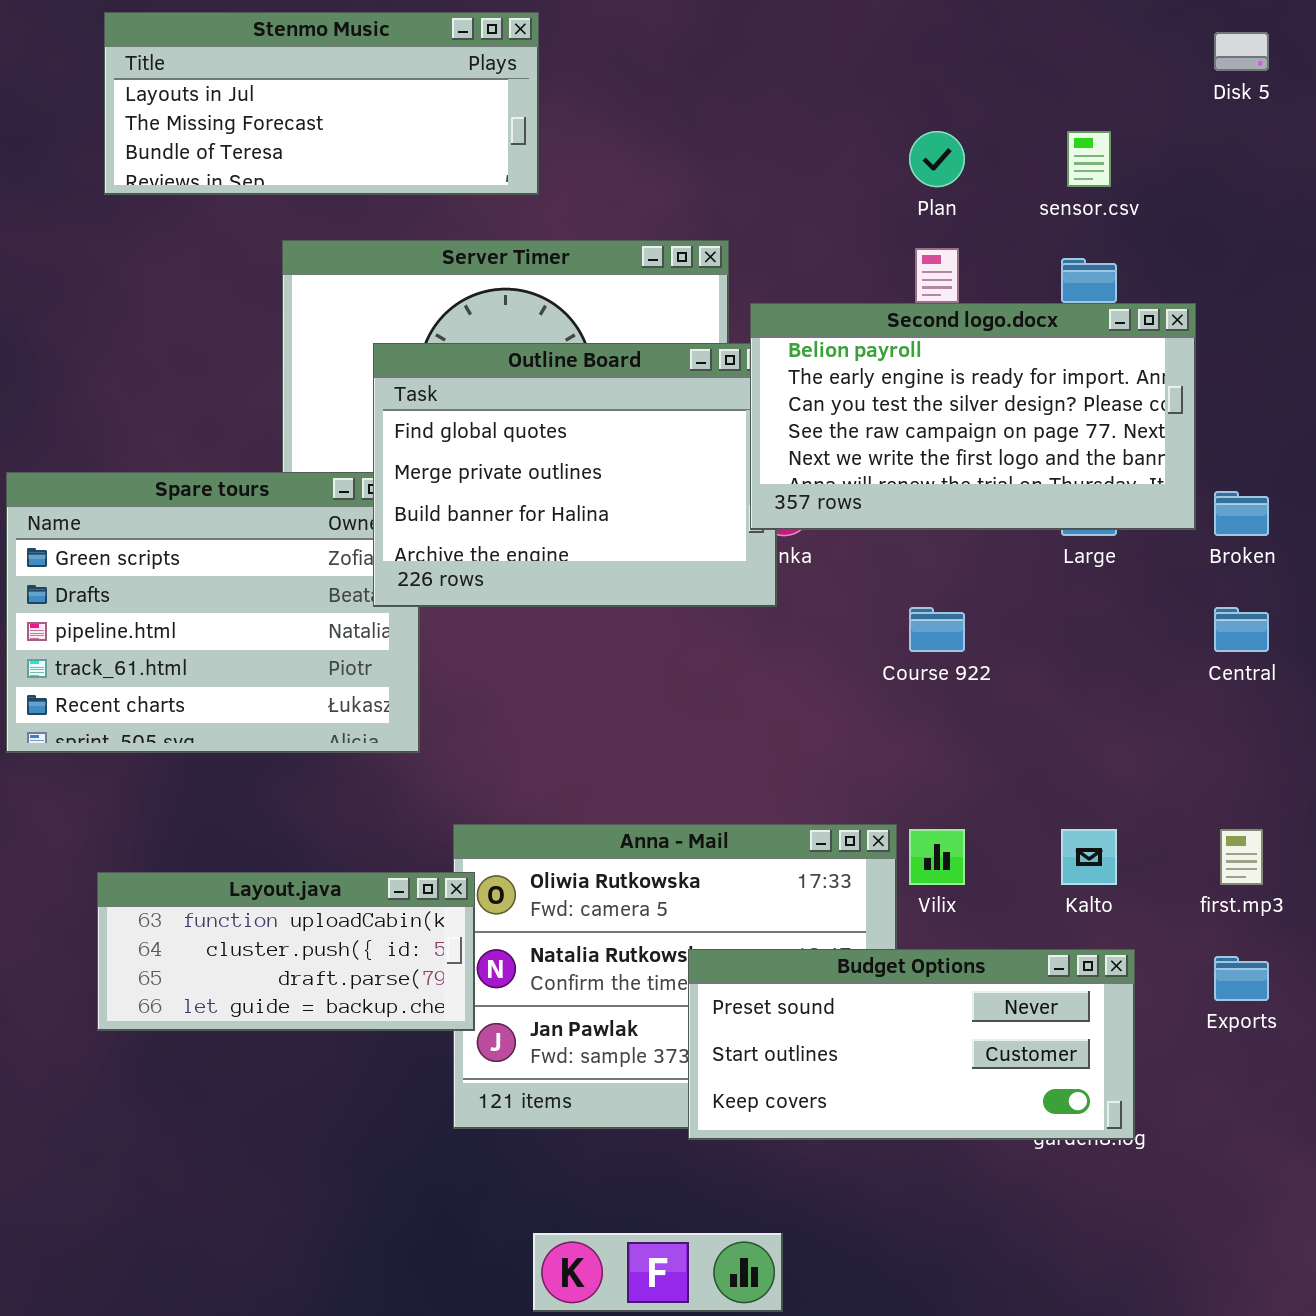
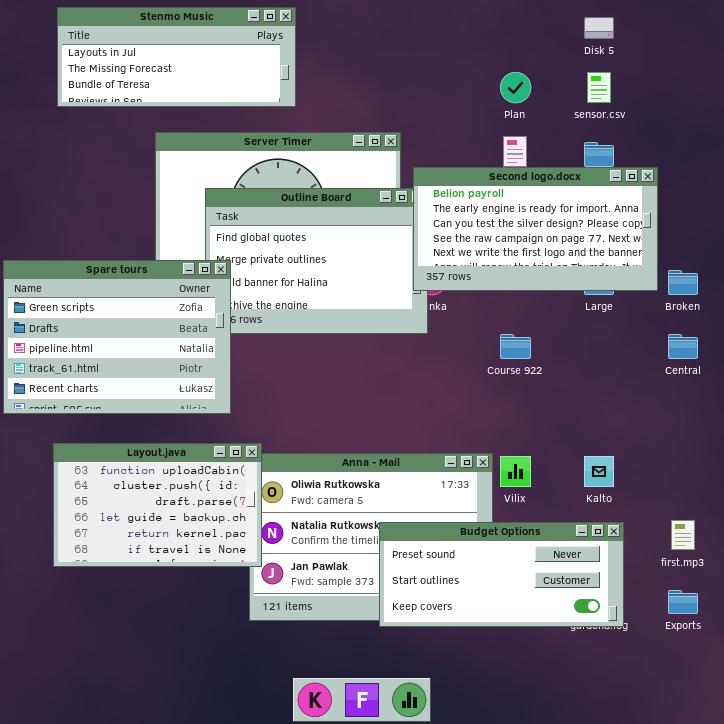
Disk 5: [1214,32,1269,71] -> [584,17,614,39], moved
Spare tours: [6,472,420,753] -> [3,260,231,414], raised
first.mp3: [1220,829,1263,885] -> [671,520,695,550], moved
Layout.java: [97,872,475,1031] -> [53,443,262,567], resized
Exports: [1214,956,1269,1001] -> [668,590,698,614], moved

